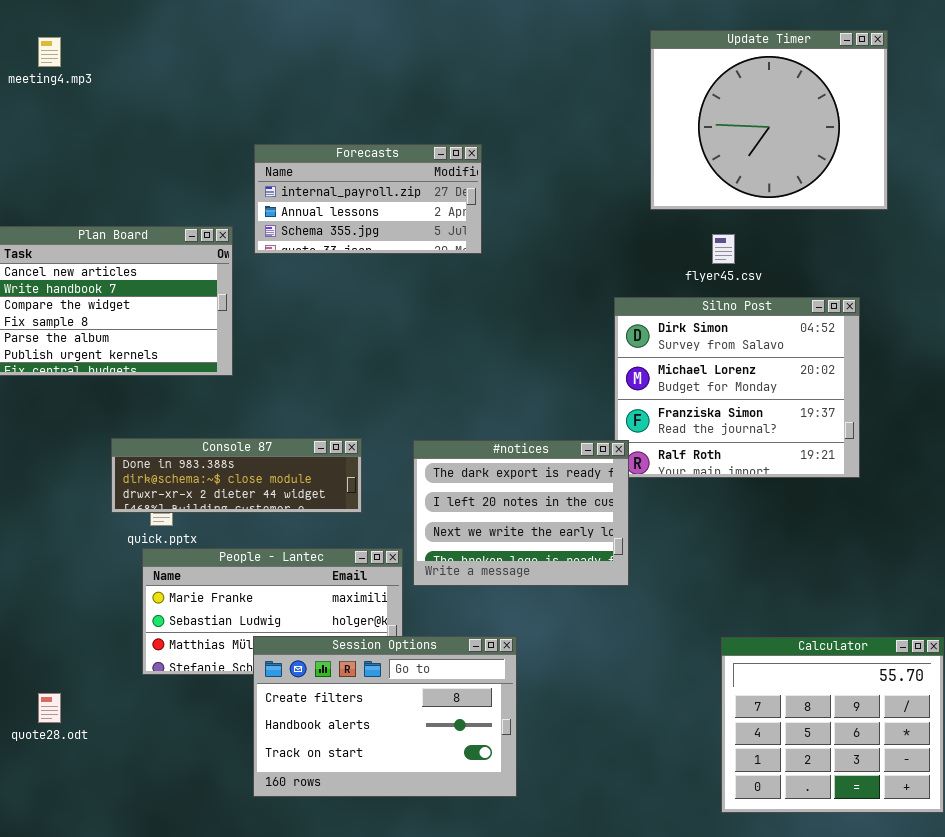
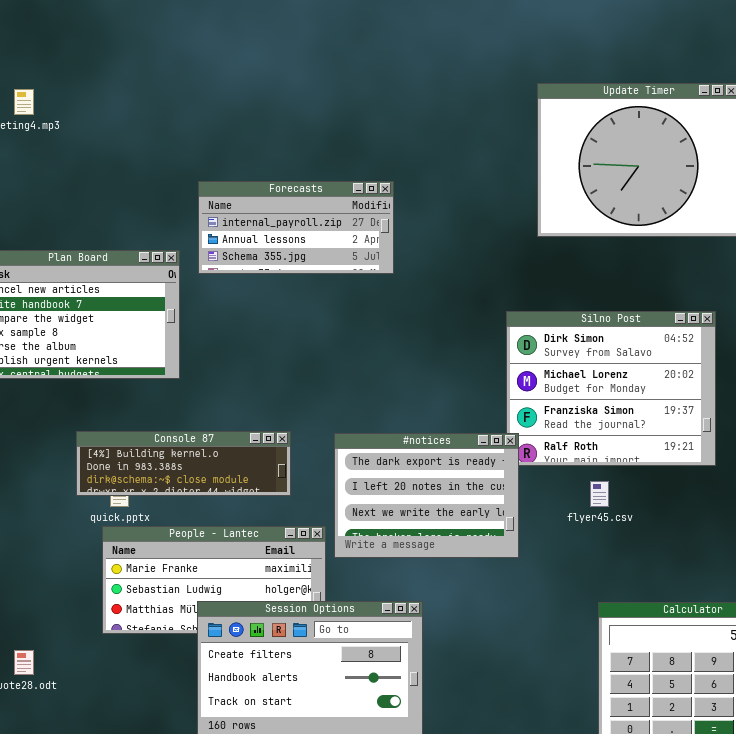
flyer45.csv: [712,234,735,264] -> [590,481,609,507], moved
Console 87: [111,438,362,513] -> [76,431,291,496], scrolled up 1 row

